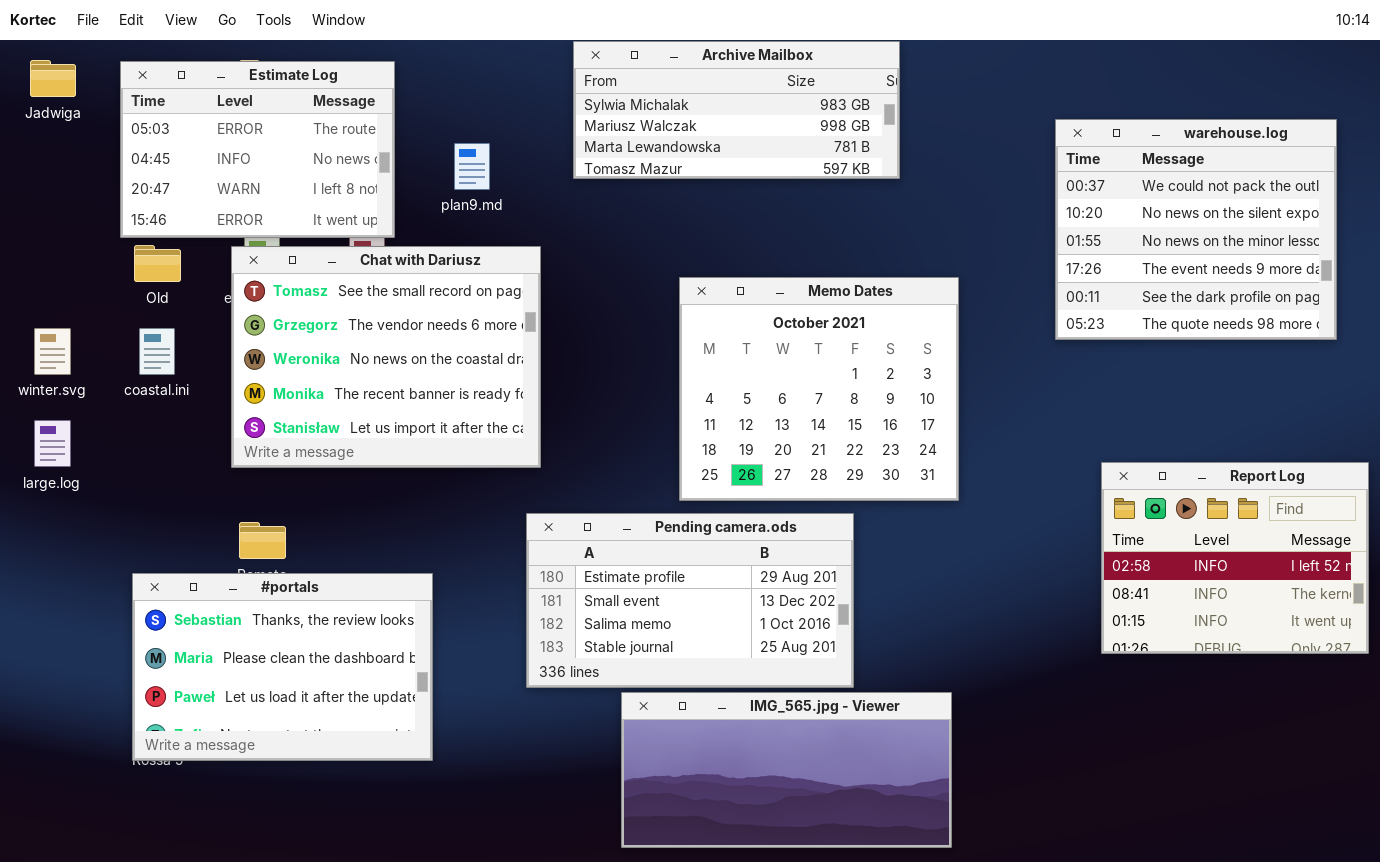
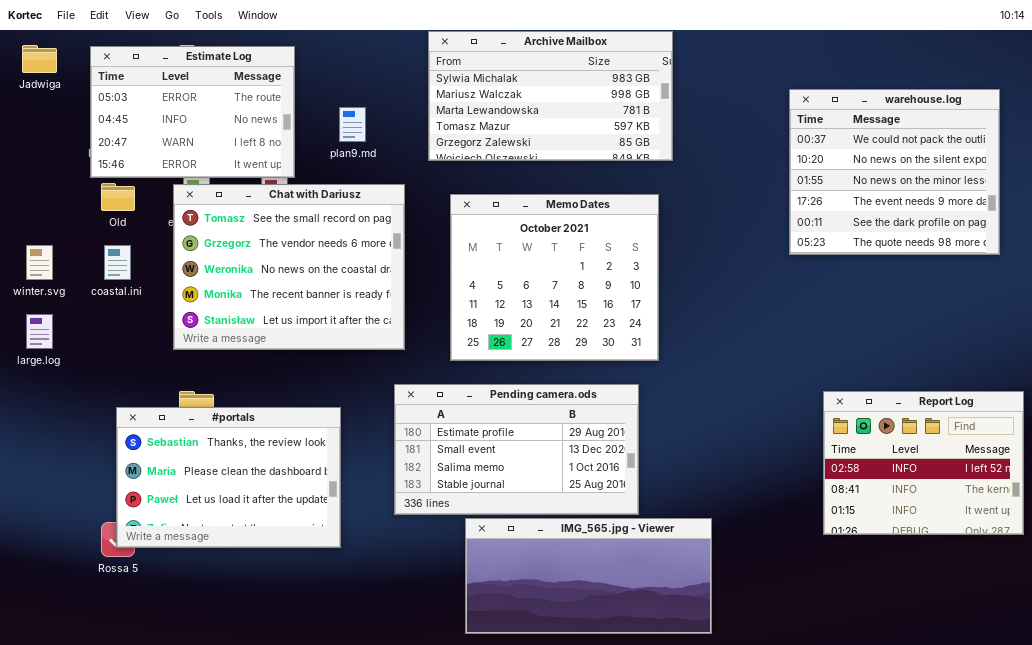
Archive Mailbox: [573,41,900,179] -> [428,31,673,161], resized
Memo Dates: [679,277,959,501] -> [450,194,659,361], moved
Report Log: [1101,462,1369,654] -> [823,391,1024,535], moved
#portals: [132,573,433,761] -> [116,407,341,548], moved

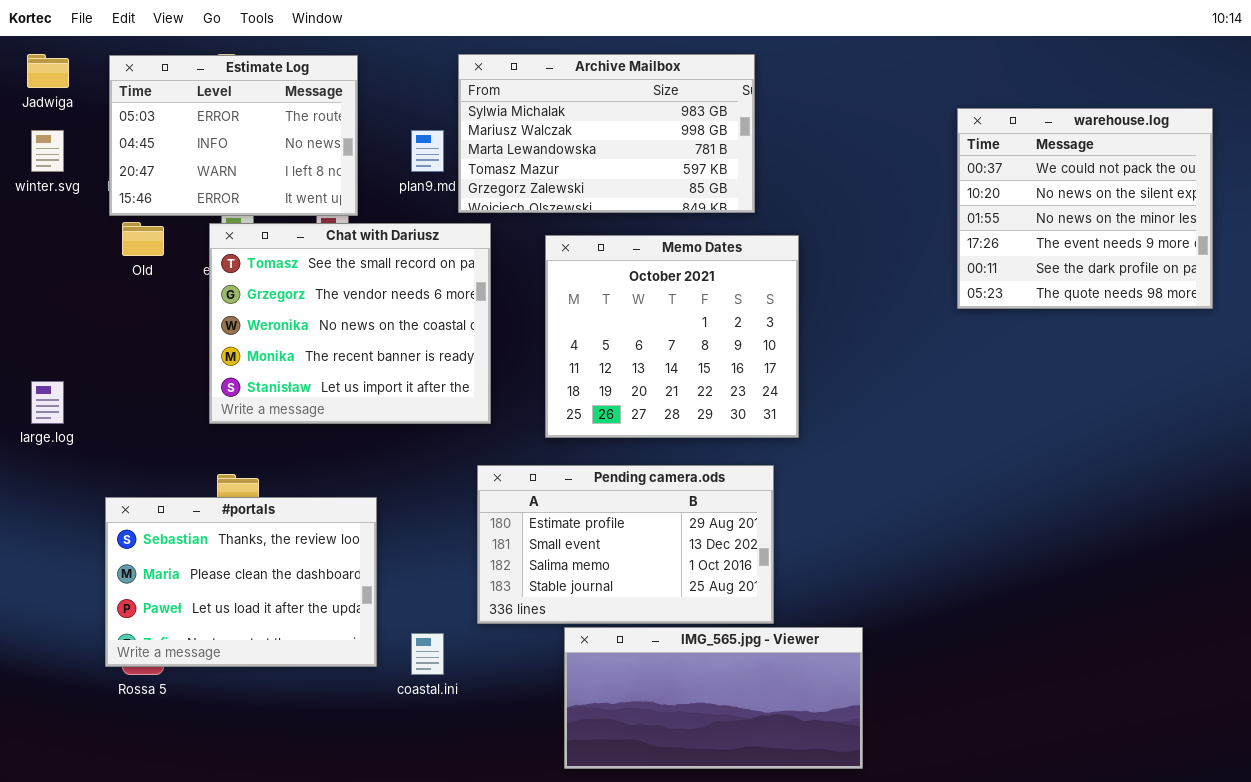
Archive Mailbox: [428,31,673,161] -> [458,54,755,213], moved
winter.svg: [26,245,53,280] -> [31,130,64,172], moved
coastal.ini: [104,245,131,280] -> [411,633,444,675], moved
Report Log: [823,391,1024,535] -> none, closed
#portals: [116,407,341,548] -> [105,497,377,667], moved

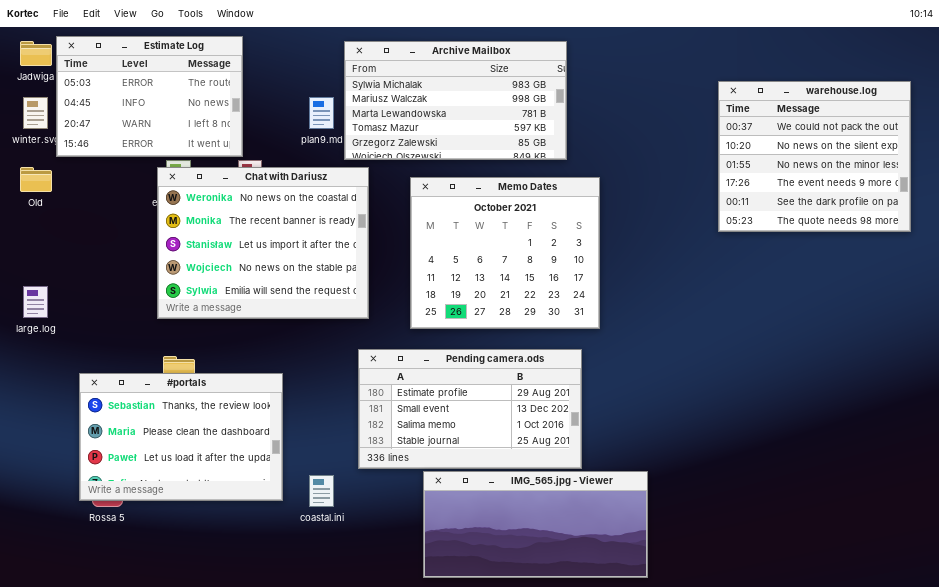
Estimate Log: [109,55,358,216] -> [56,36,243,157], moved
Old: [122,222,164,256] -> [20,167,52,192], moved
Chat with Dariusz: [209,223,491,424] -> [157,167,369,319], scrolled down 2 rows

